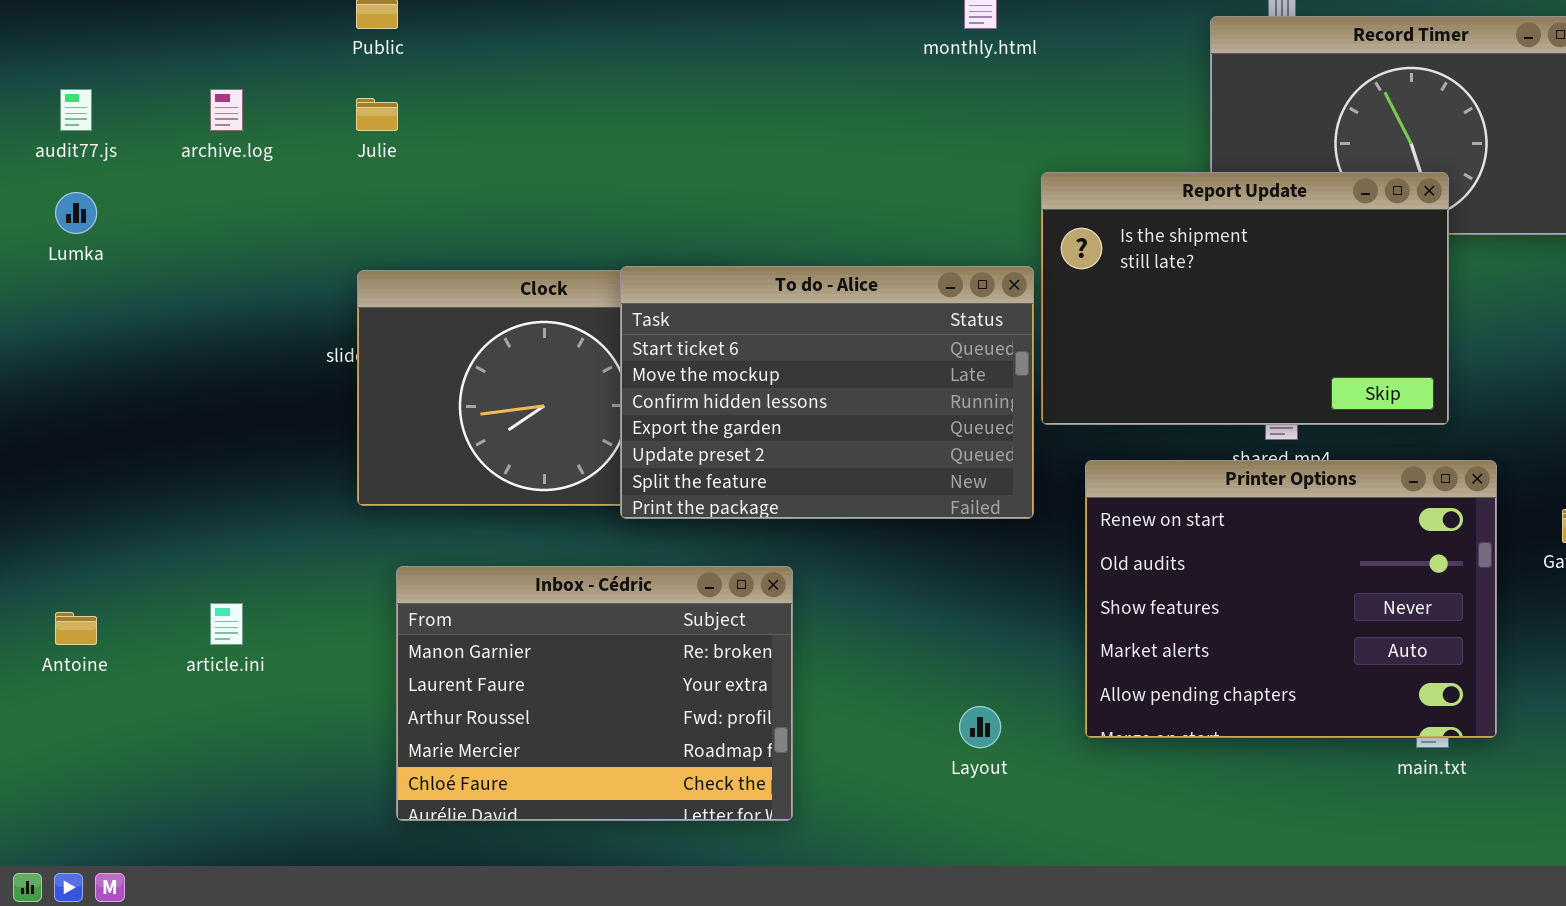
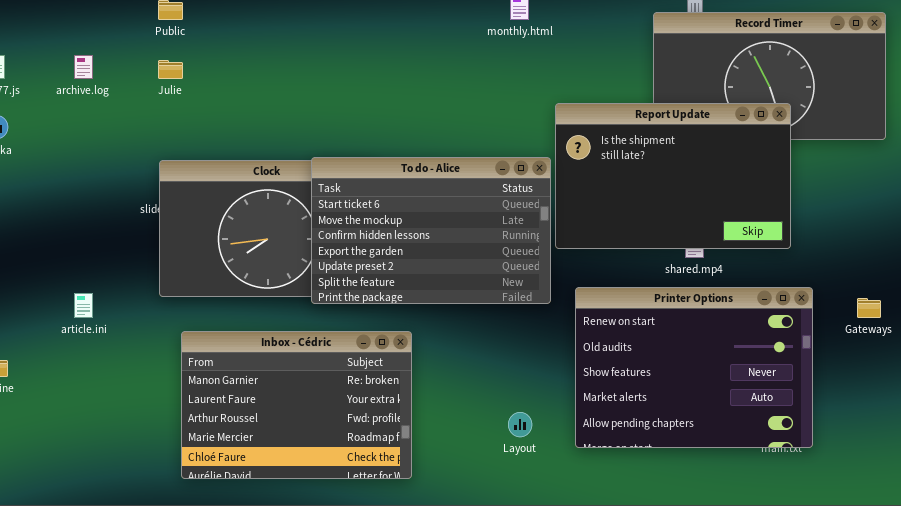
Printer Options: [1085,460,1497,738] -> [575,287,813,448], moved
article.ini: [210,603,243,645] -> [74,293,93,318], moved

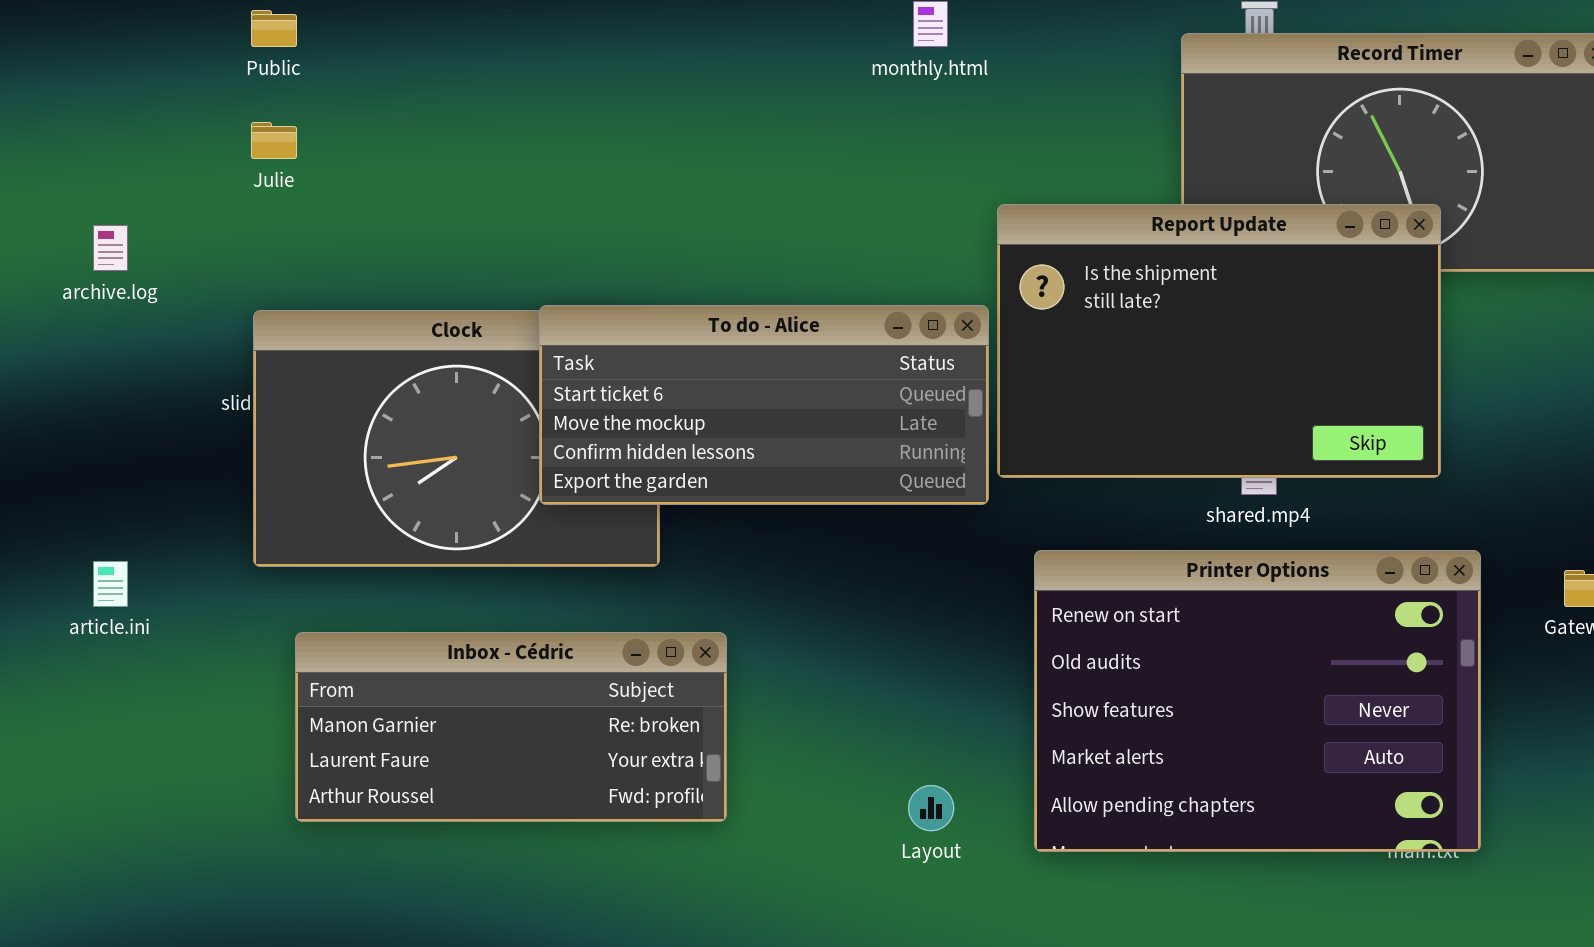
archive.log: [74,55,93,79] -> [93,225,128,271], moved
To do - Alice: [311,157,551,304] -> [539,305,989,505], resized
Inbox - Cédric: [181,331,412,479] -> [295,632,727,822], resized

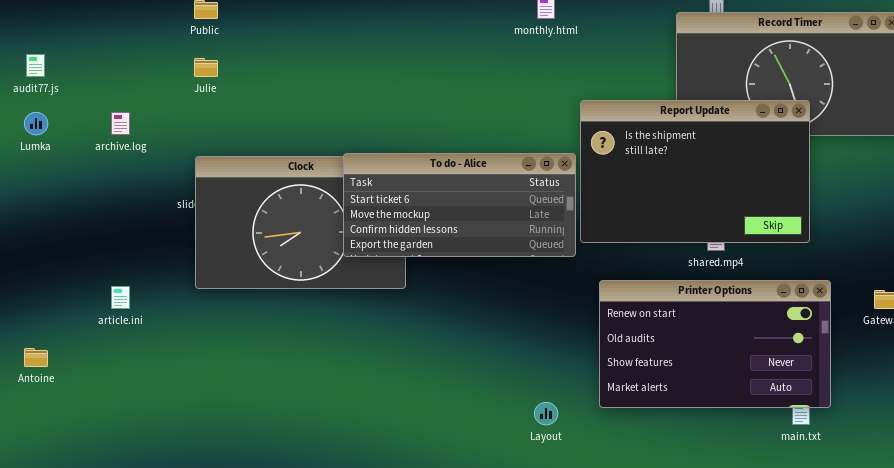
Printer Options: [1034,550,1481,852] -> [599,280,831,408], resized
Inbox - Cédric: [295,632,727,822] -> none, closed

